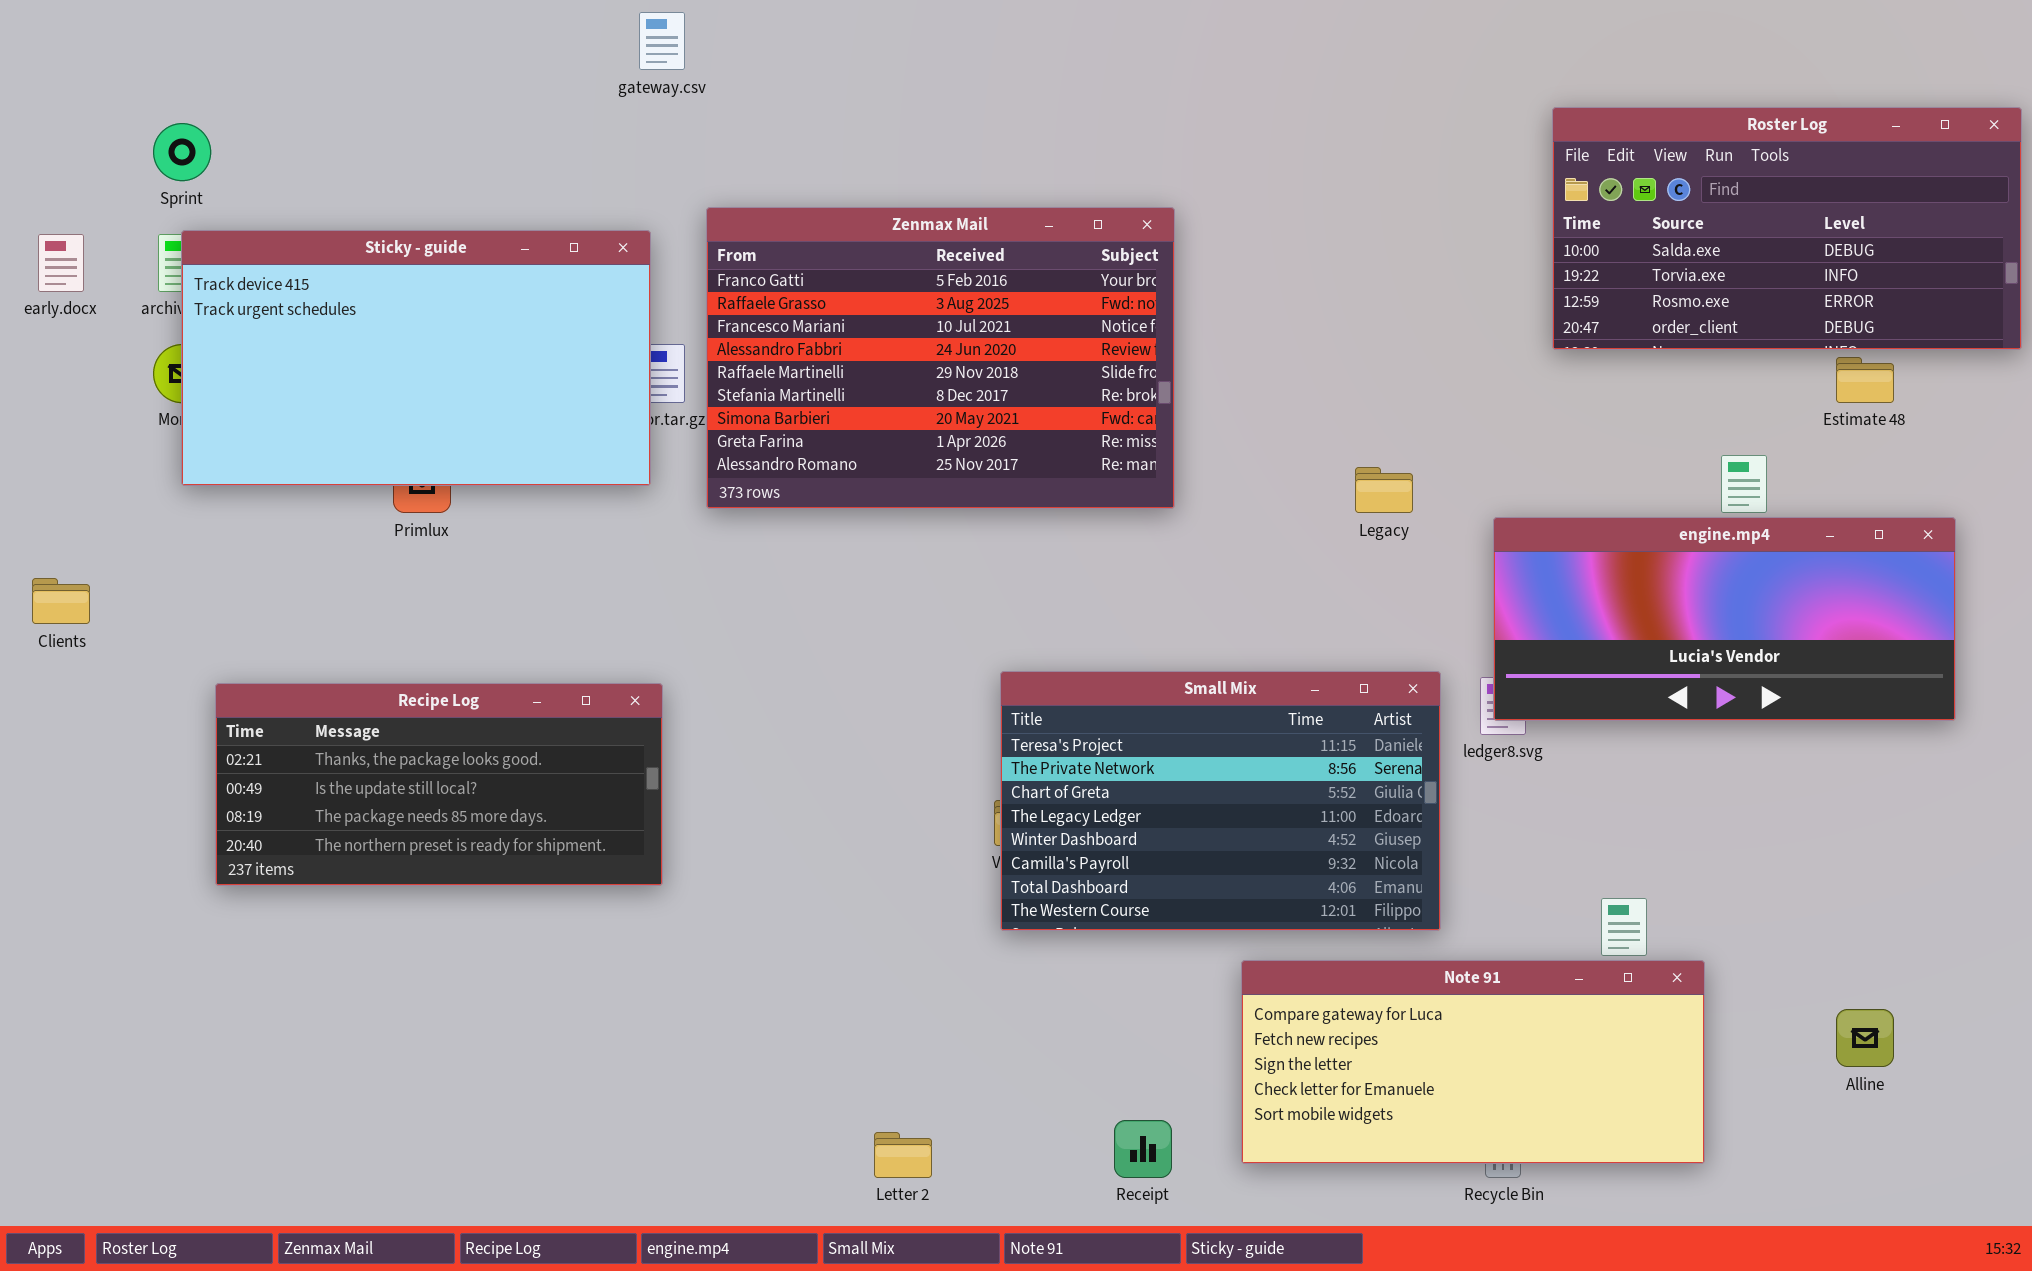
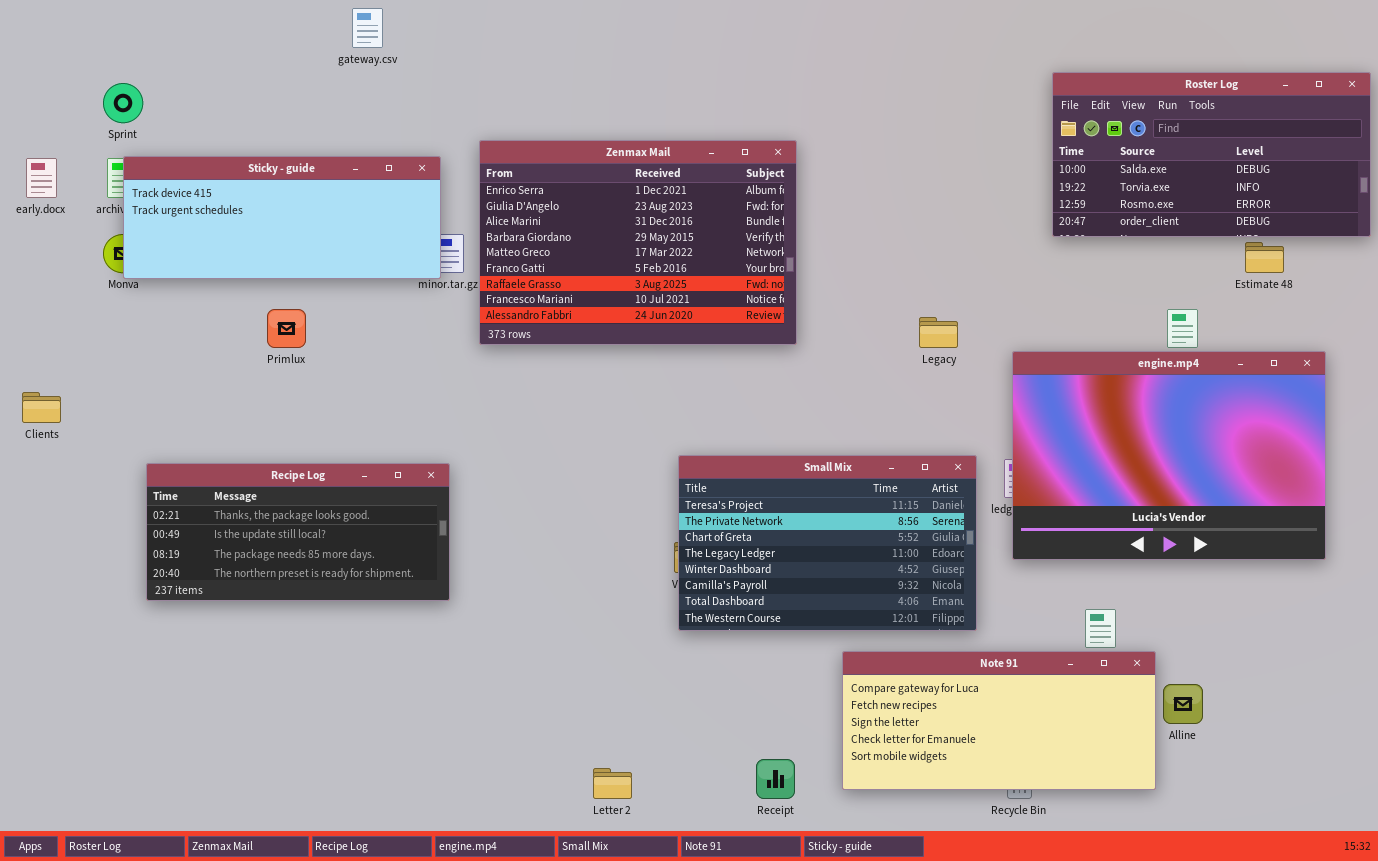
gateway.csv: [639,12,685,70] -> [352,8,383,48], moved
Zenmax Mail: [706,207,1175,509] -> [479,140,797,345], scrolled up 5 rows
Sticky - guide: [181,230,651,486] -> [123,156,441,279], resized
engine.mp4: [1493,517,1956,721] -> [1012,351,1326,560], resized
Alline: [1836,1009,1894,1067] -> [1163,684,1203,724], moved

